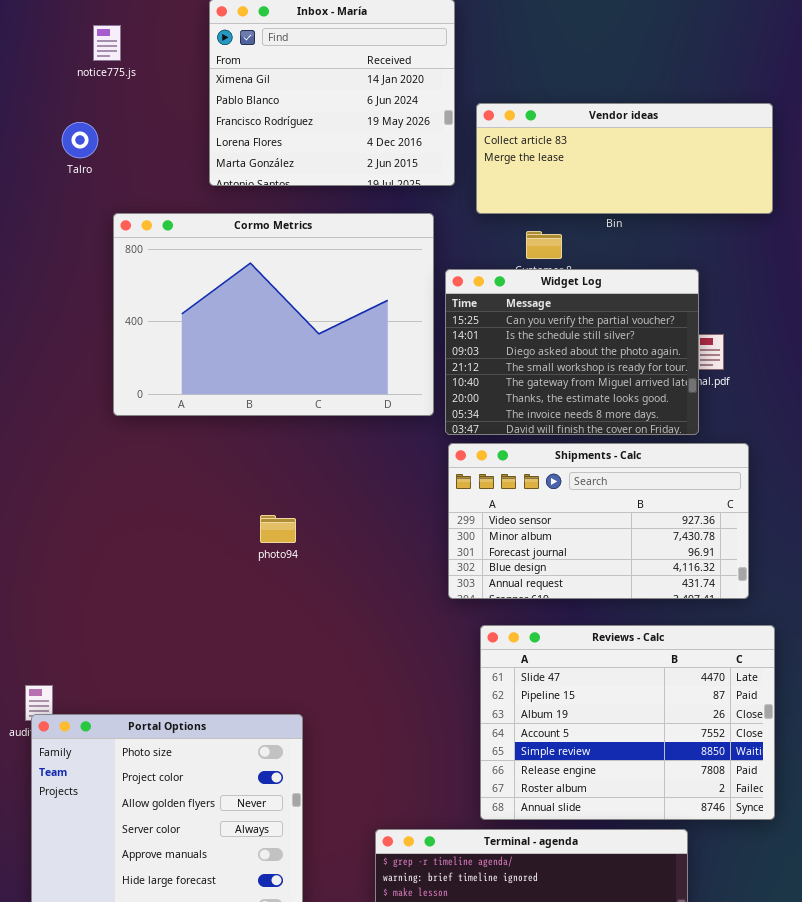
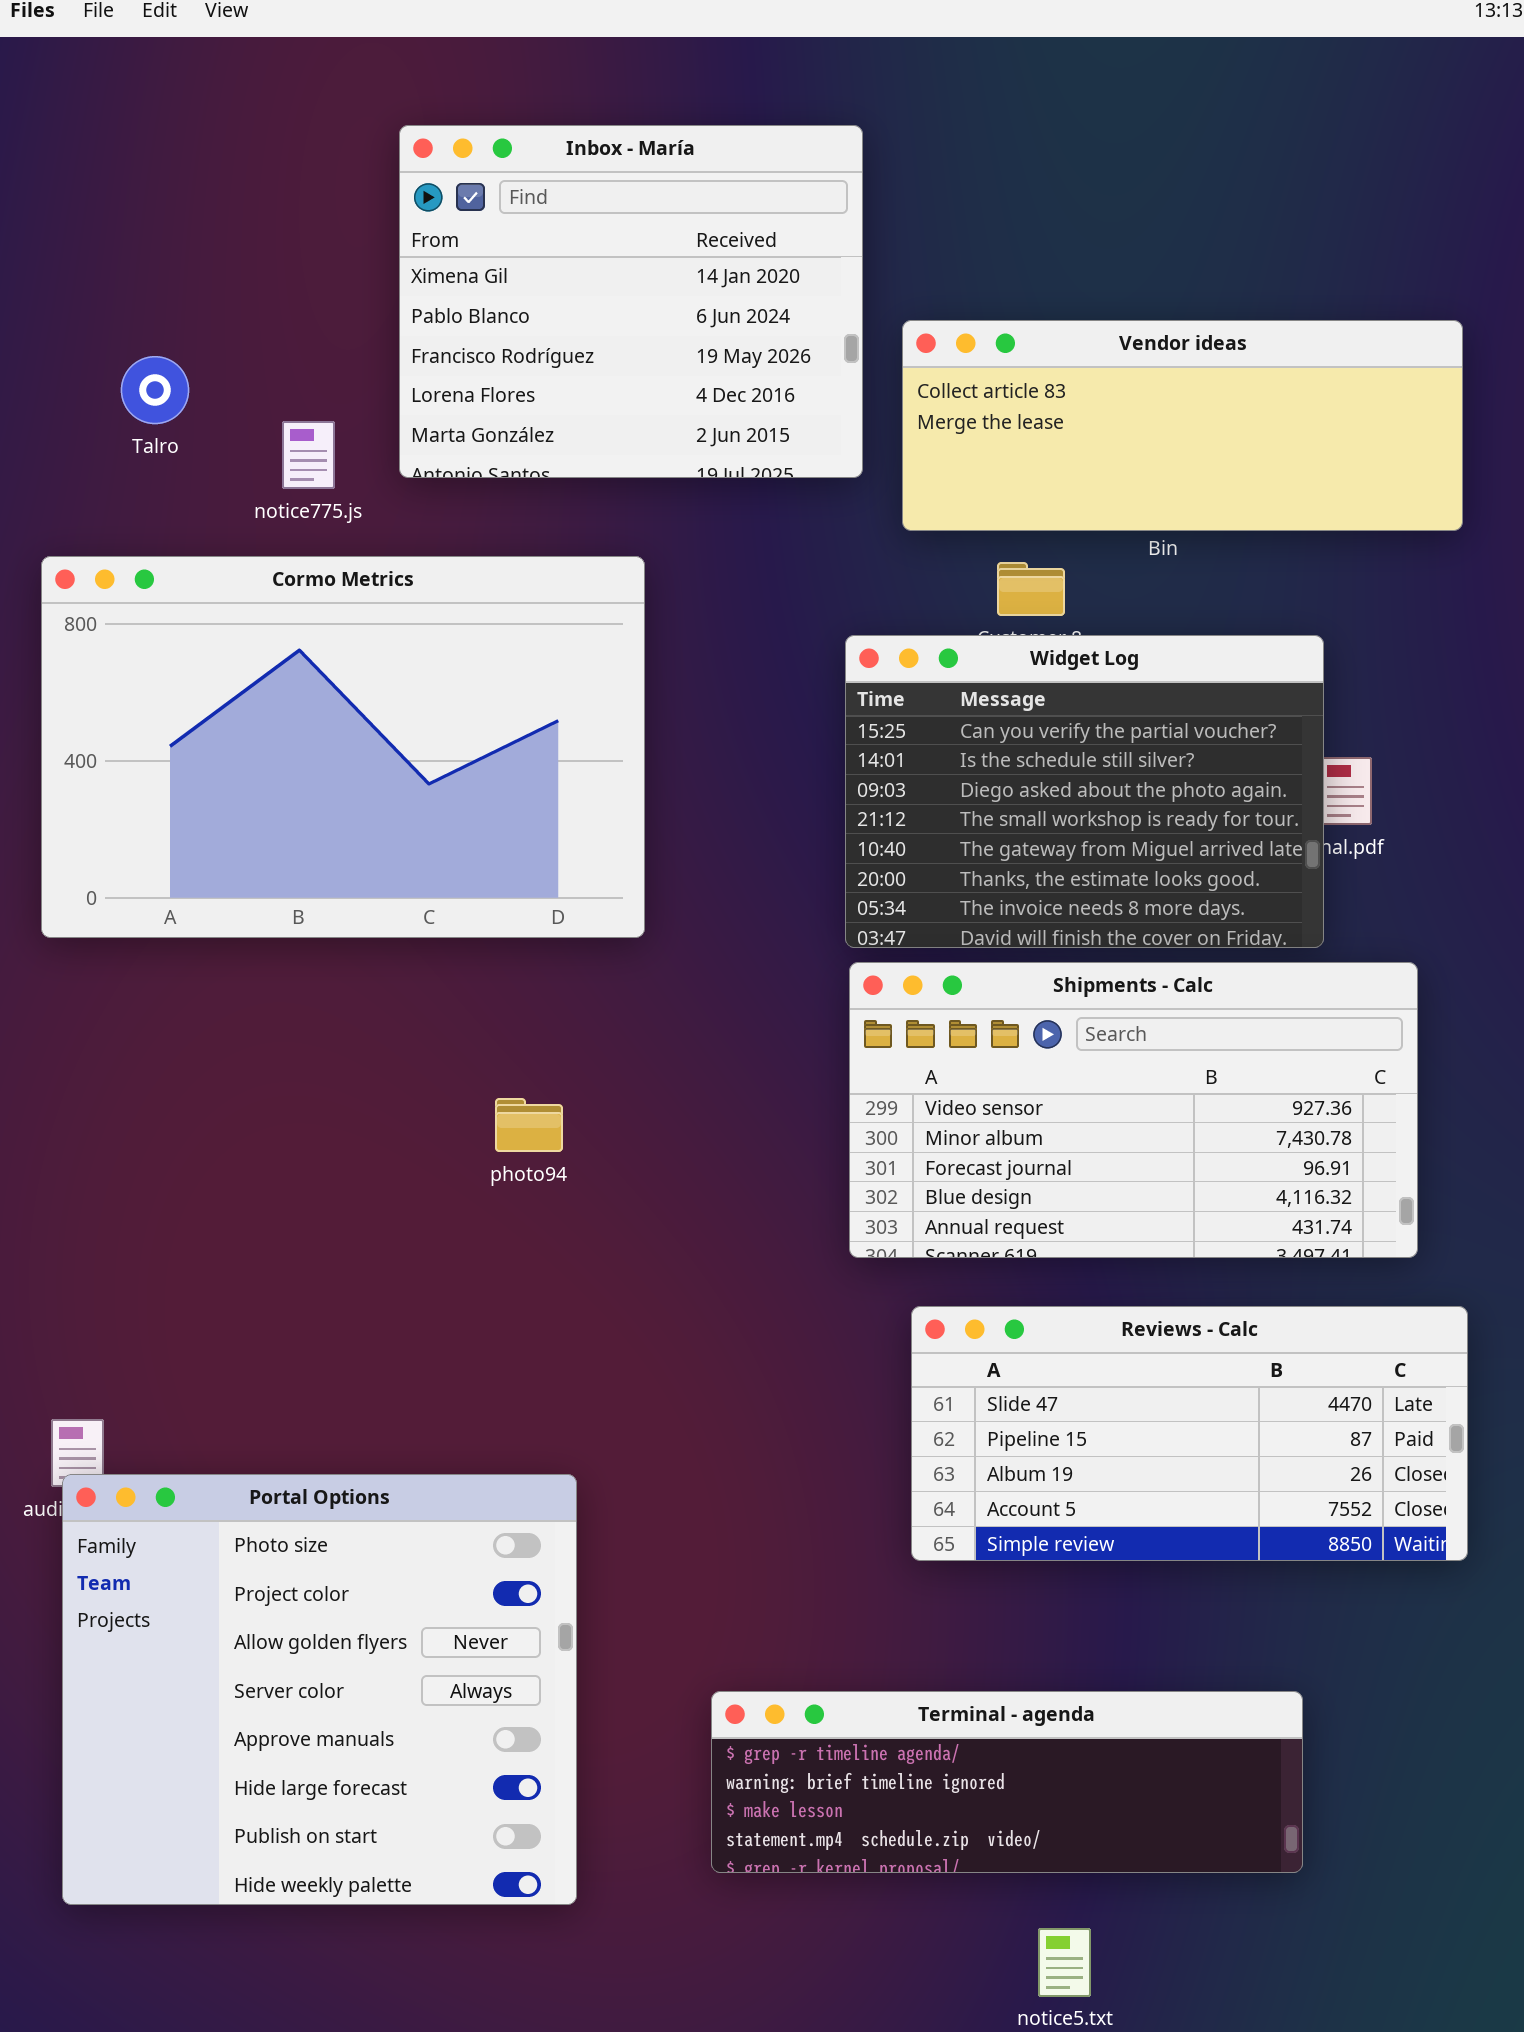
notice775.js: [93,25,121,61] -> [282,421,335,489], moved
Cormo Metrics: [113,213,434,416] -> [41,556,645,938], moved
Reviews - Calc: [480,625,775,820] -> [911,1306,1468,1561], resized

